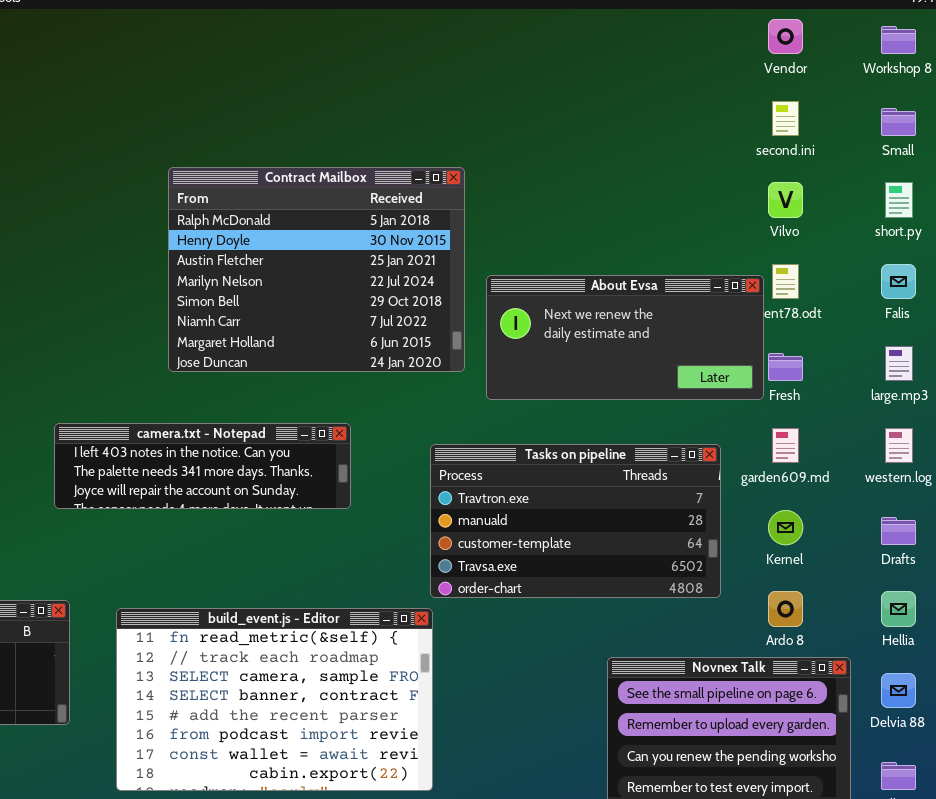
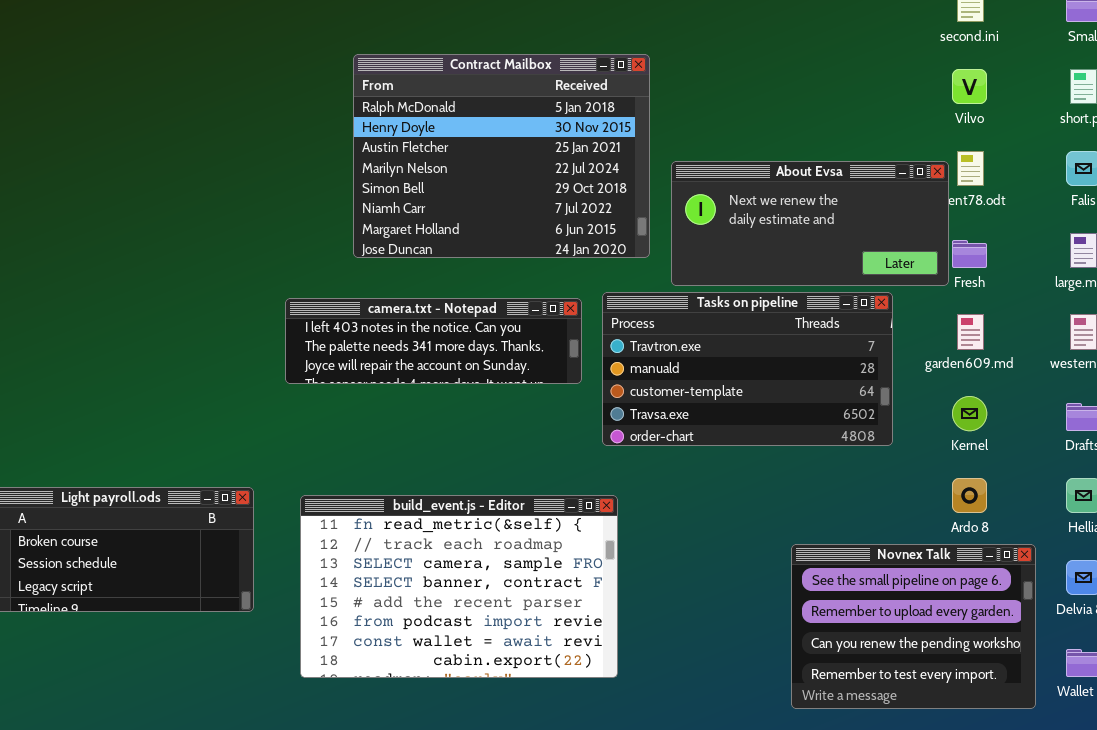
camera.txt - Notepad: [54,423,351,509] -> [285,298,582,384], moved
Tasks on pipeline: [430,444,721,598] -> [602,292,893,446], moved

